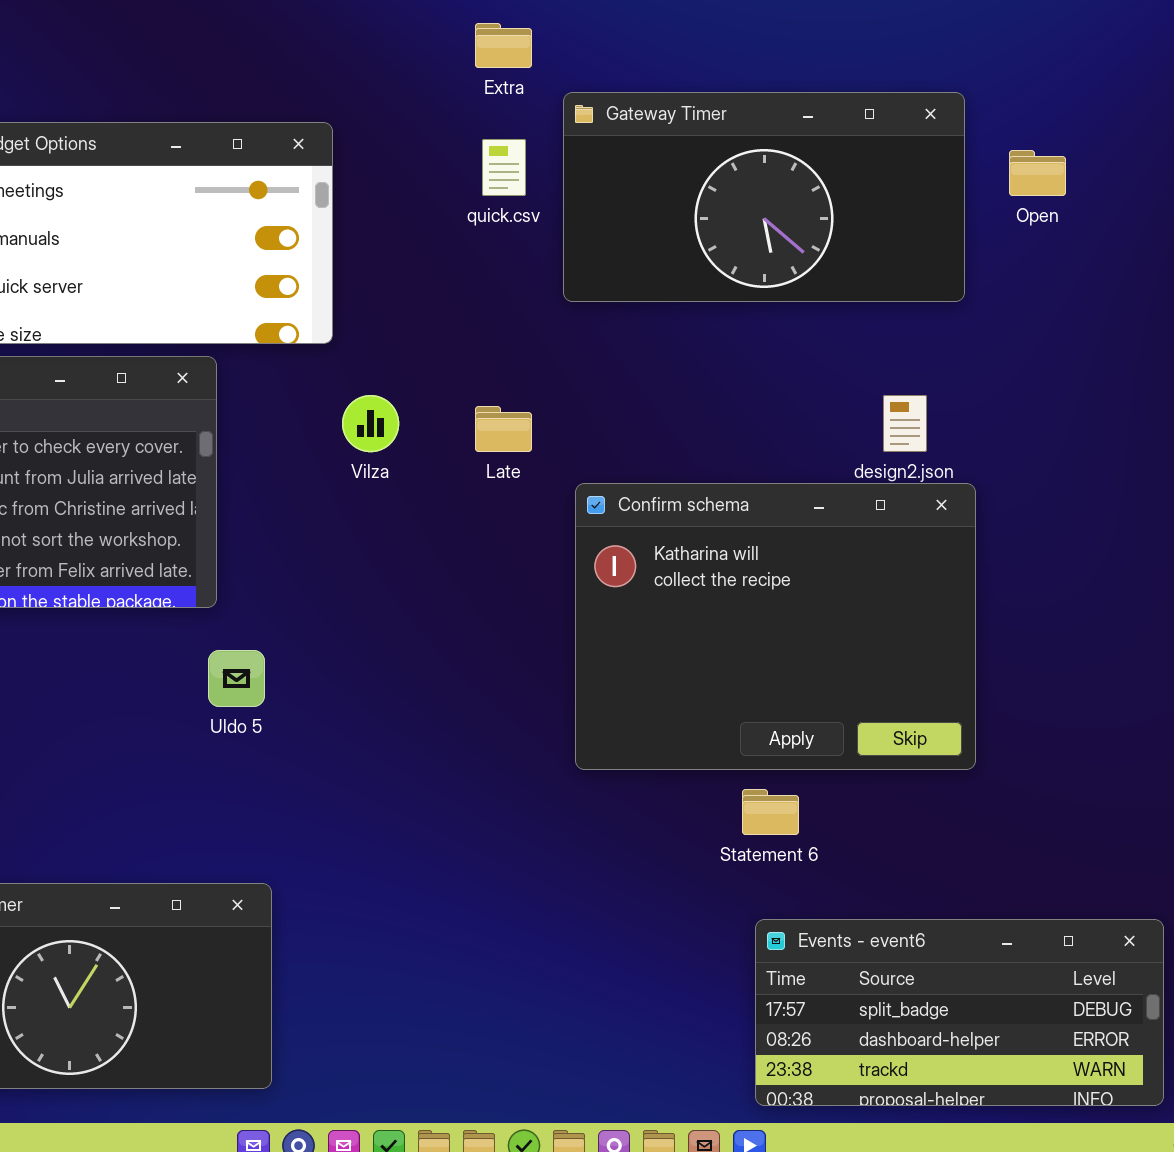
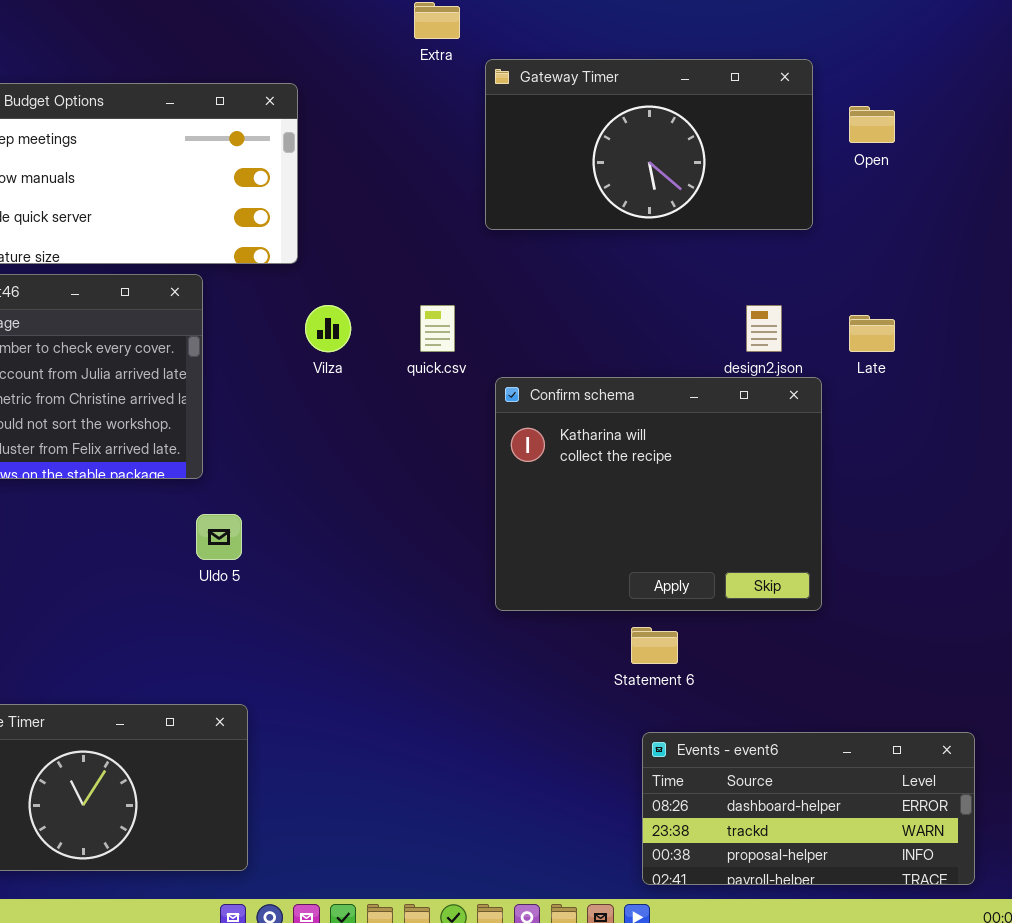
quick.csv: [482,139,526,196] -> [420,305,455,352], moved
Late: [475,406,532,452] -> [849,315,895,352], moved
Events - event6: [755,919,1164,1106] -> [642,732,975,885], scrolled down 1 row

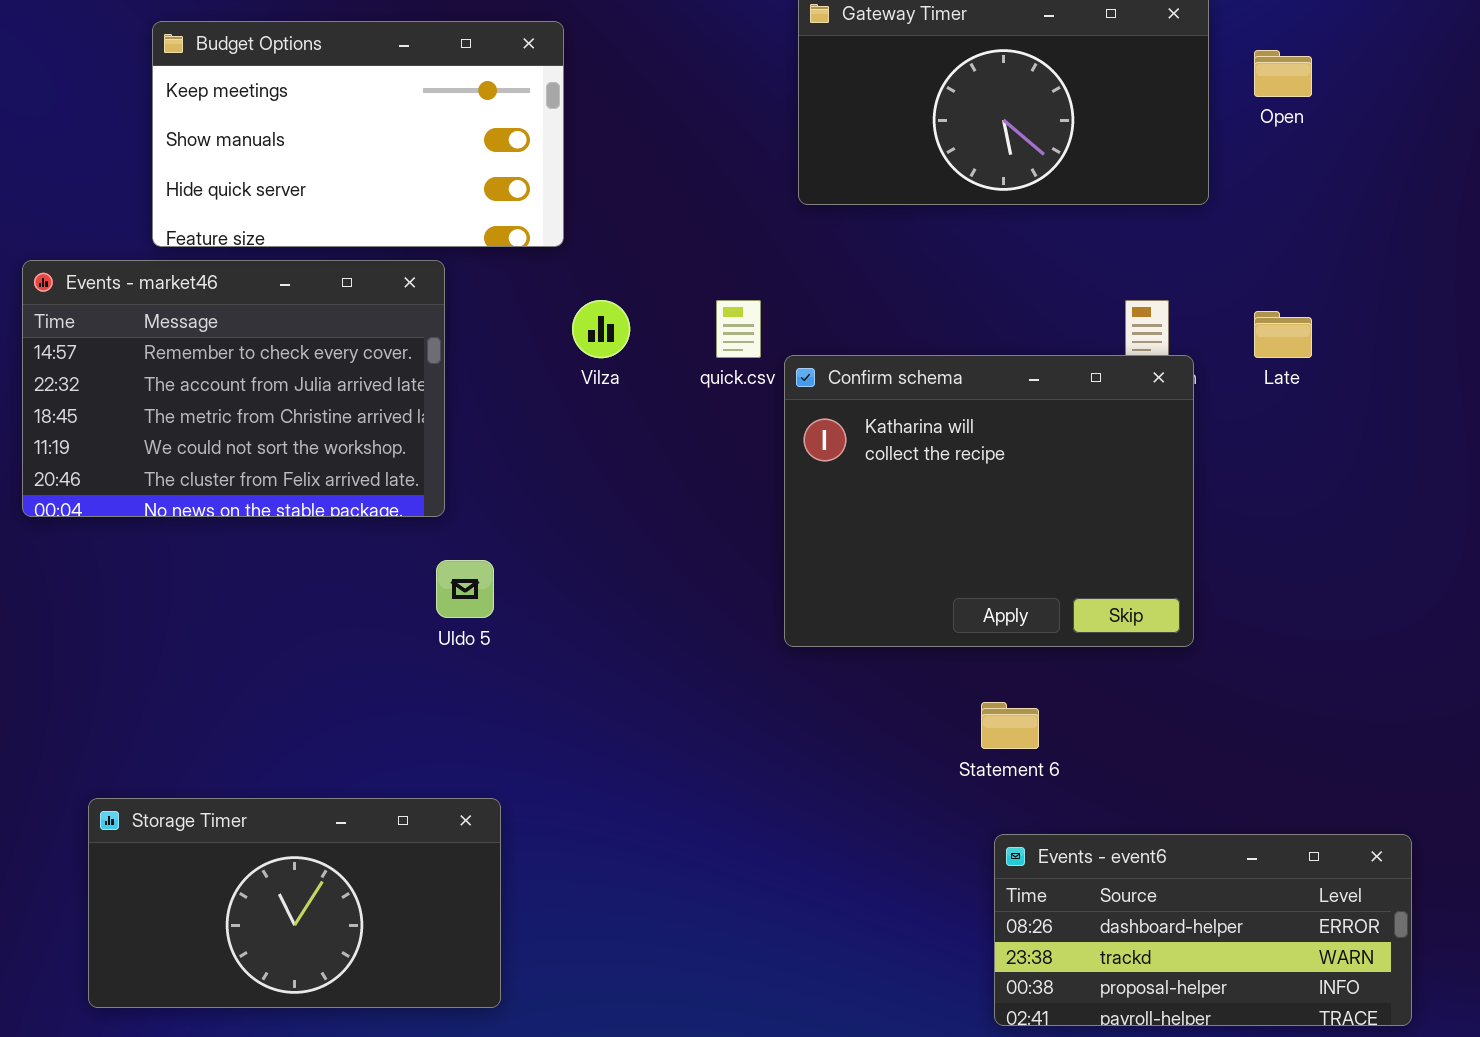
Confirm schema: [495,377,822,611] -> [784,355,1194,647], moved

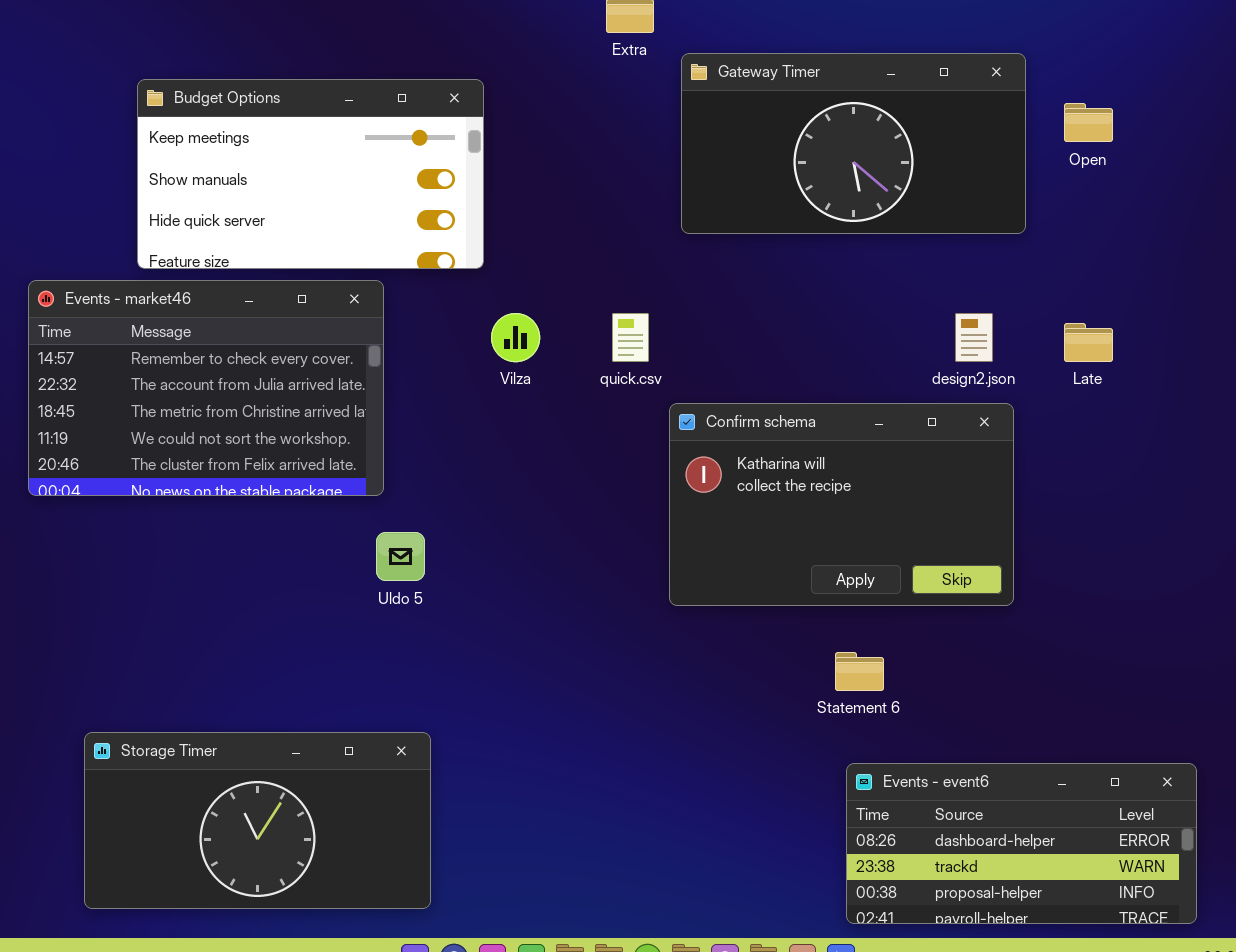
Confirm schema: [784,355,1194,647] -> [669,403,1014,606], resized

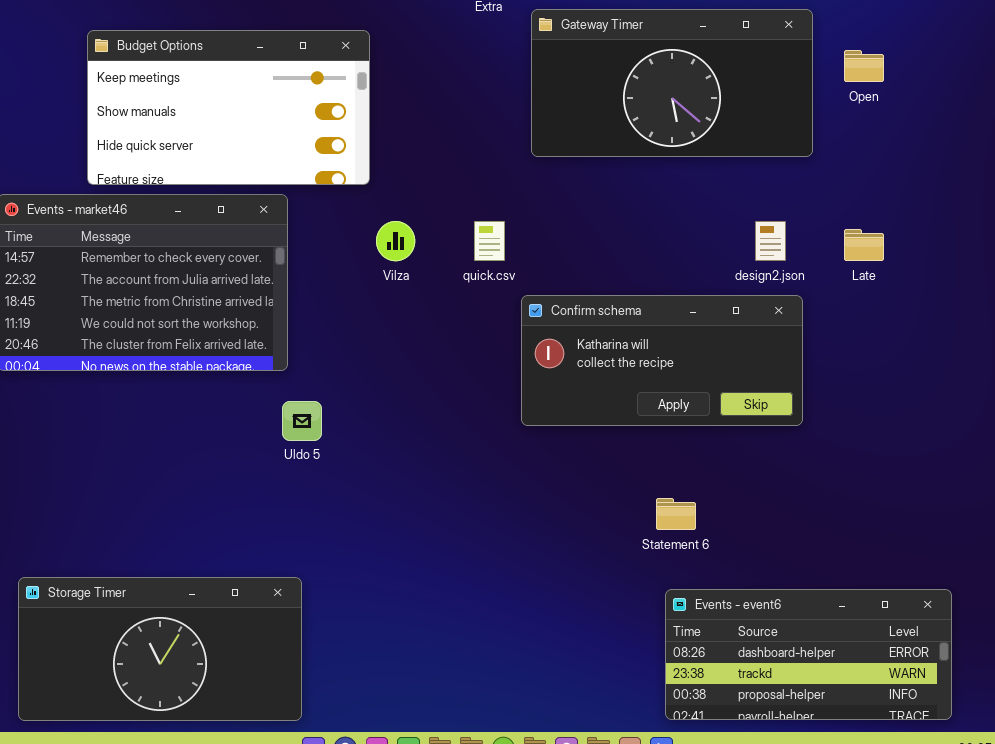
Confirm schema: [669,403,1014,606] -> [521,295,803,426], resized
Storage Timer: [84,732,431,909] -> [18,577,302,721], moved

